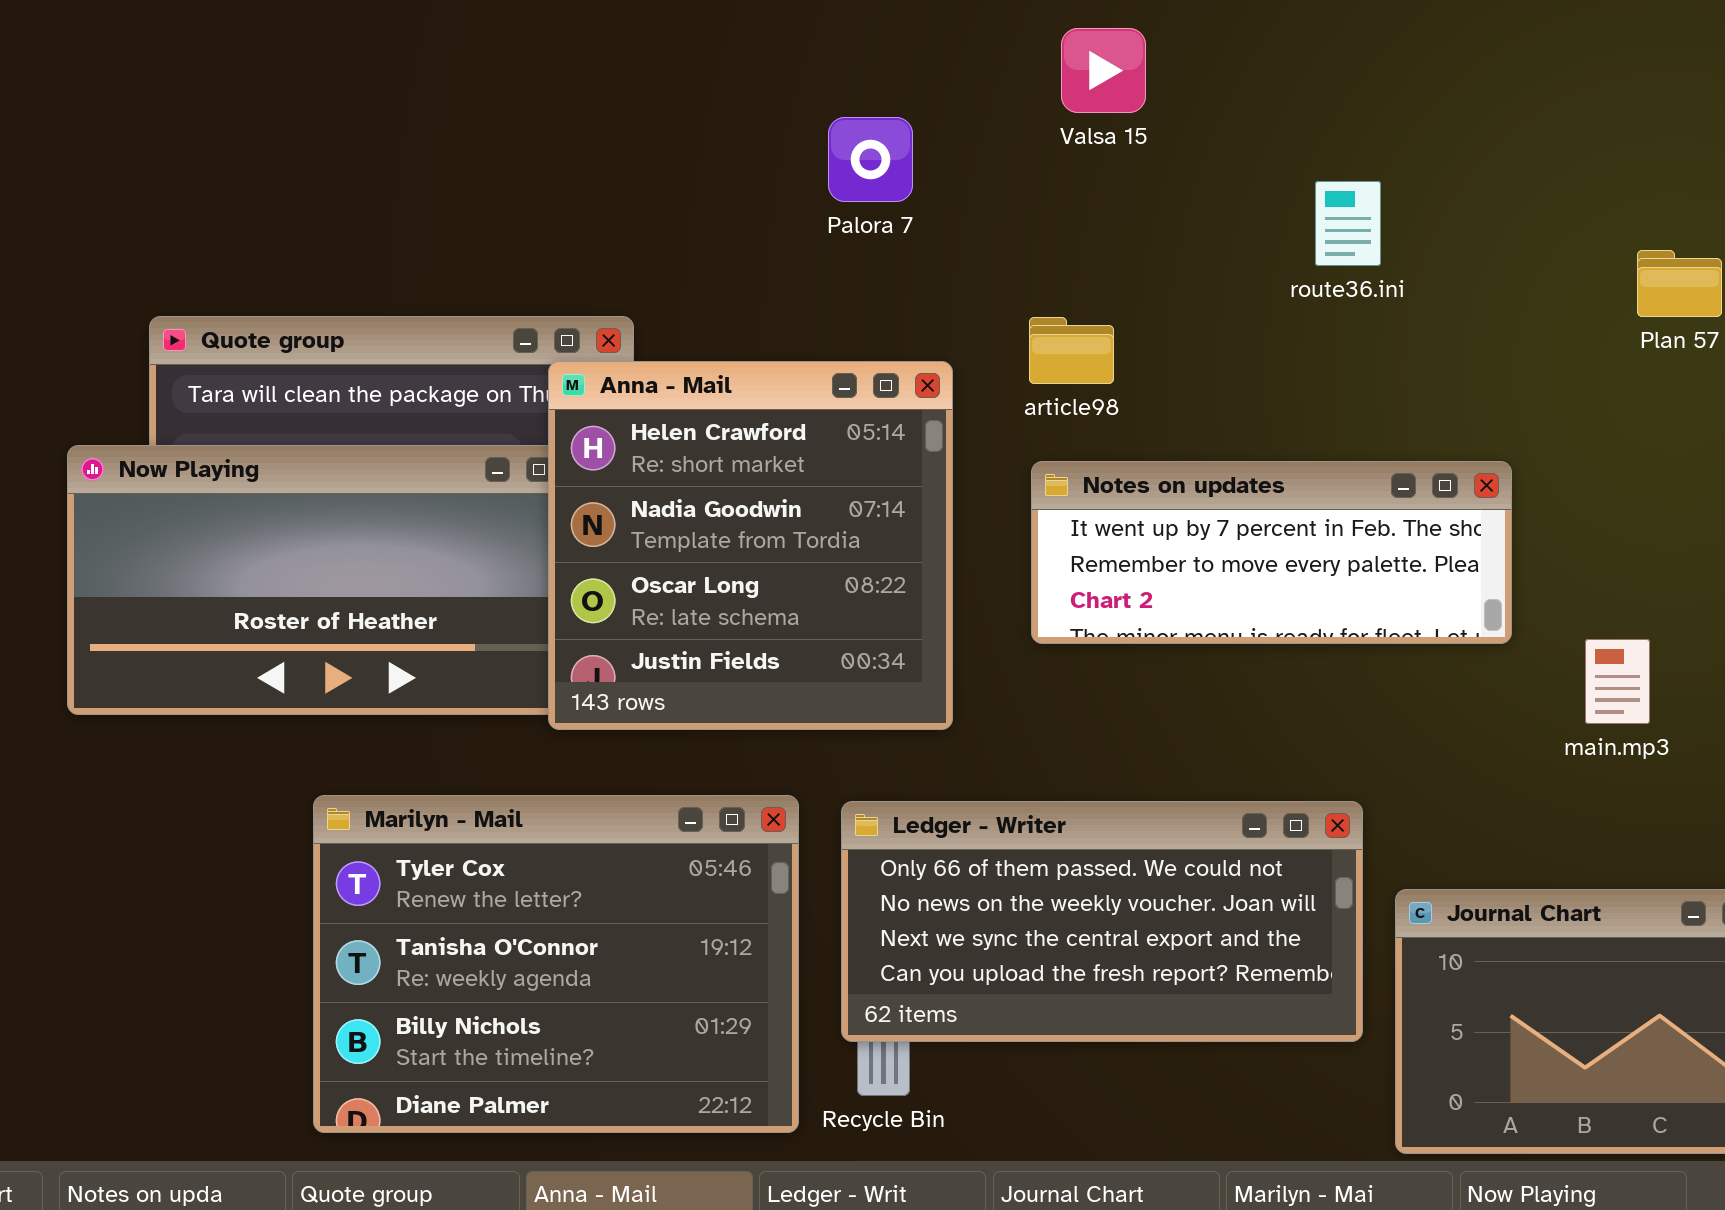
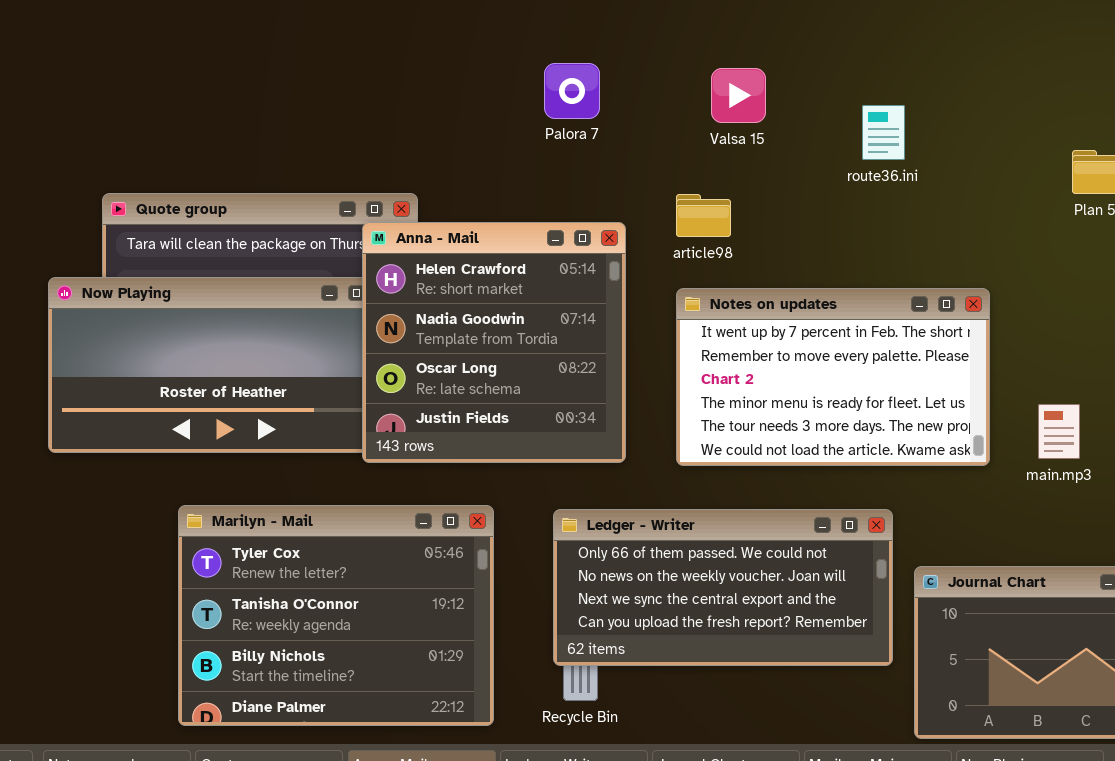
Valsa 15: [1061,28,1146,113] -> [711,68,766,123], moved
Notes on updates: [1031,461,1512,644] -> [676,288,990,466], resized
Marilyn - Mail: [313,795,799,1133] -> [178,505,494,726], moved

